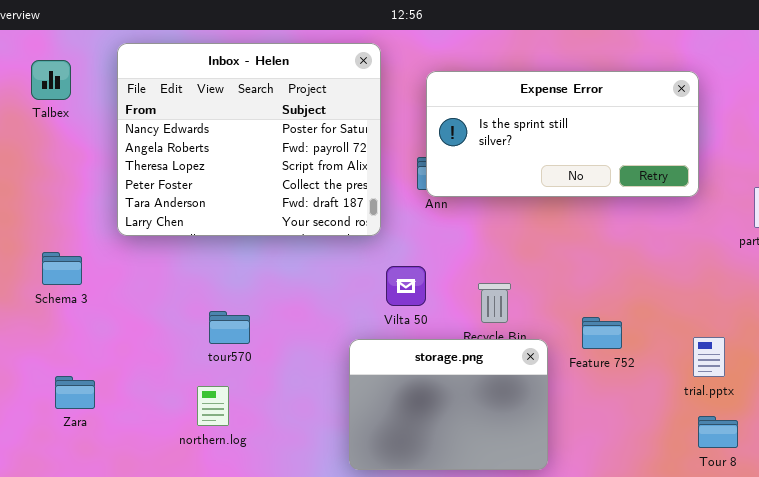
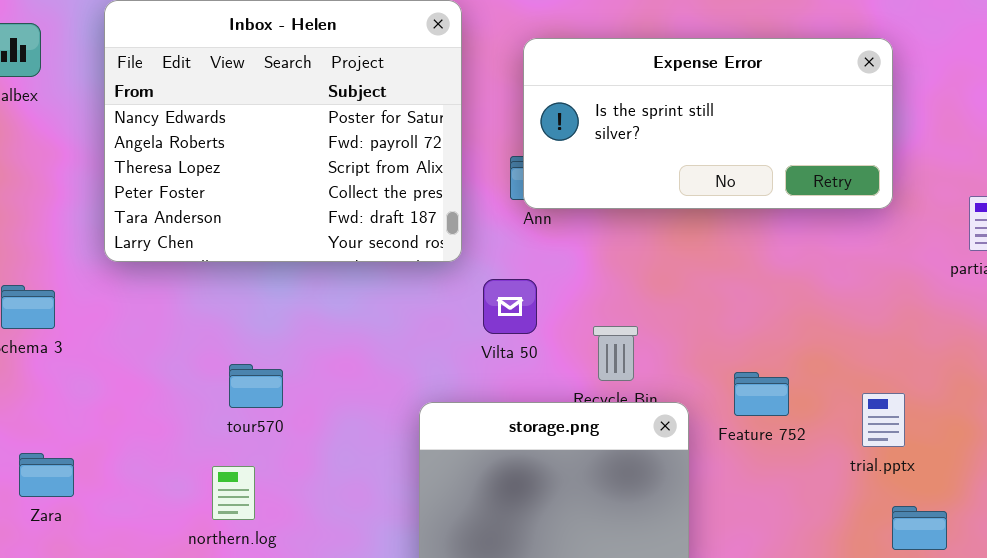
Vilta 50: [386,266,426,306] -> [483,279,537,334], moved
trial.pptx: [693,337,725,377] -> [862,393,905,447], moved

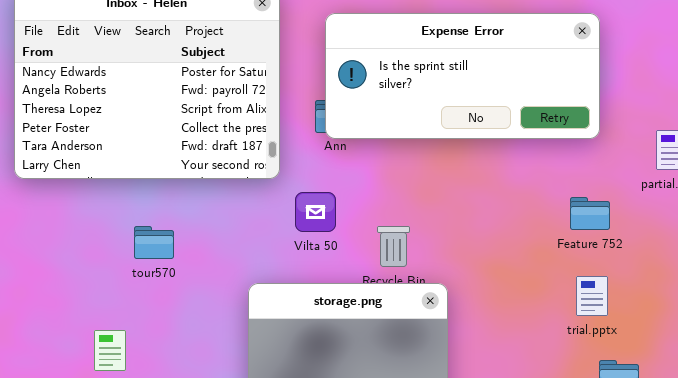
tour570: [229,364,283,408] -> [134,226,174,259], moved
Feature 752: [734,372,789,416] -> [570,197,610,230], moved

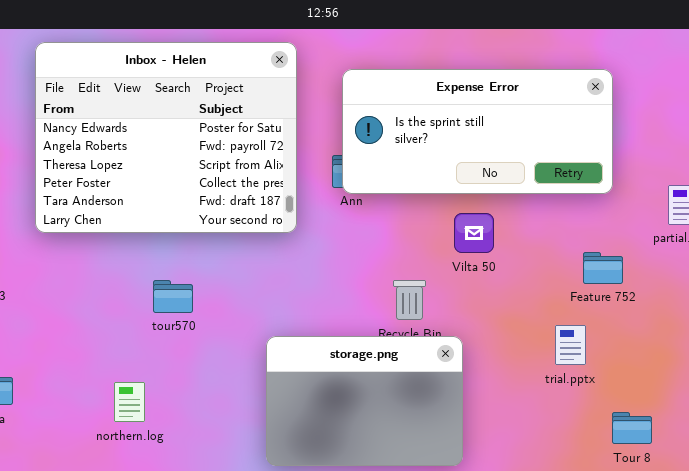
Vilta 50: [295,192,336,232] -> [454,213,494,253], moved
trial.pptx: [576,276,608,316] -> [555,325,586,365], moved

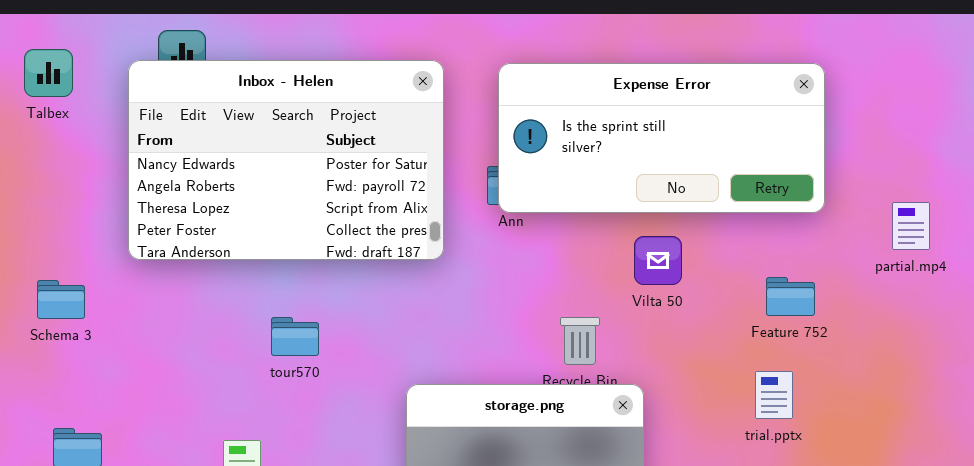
Inbox - Helen: [35,42,297,233] -> [128,60,444,260], resized
Feature 752: [583,252,623,284] -> [766,277,815,316], moved

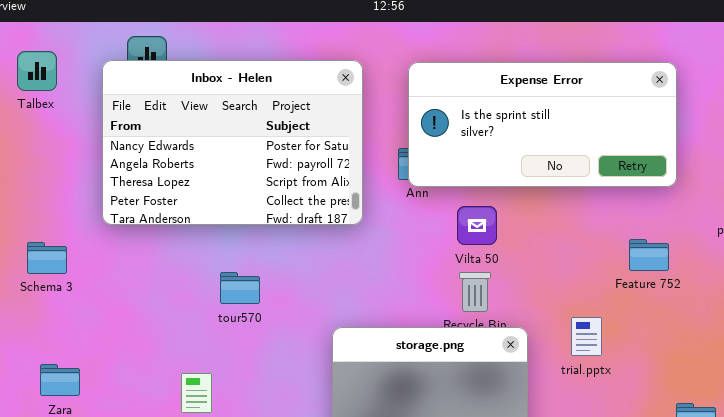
Vilta 50: [634,236,682,285] -> [457,206,497,245], moved
trial.pptx: [755,371,793,419] -> [571,317,602,356], moved

